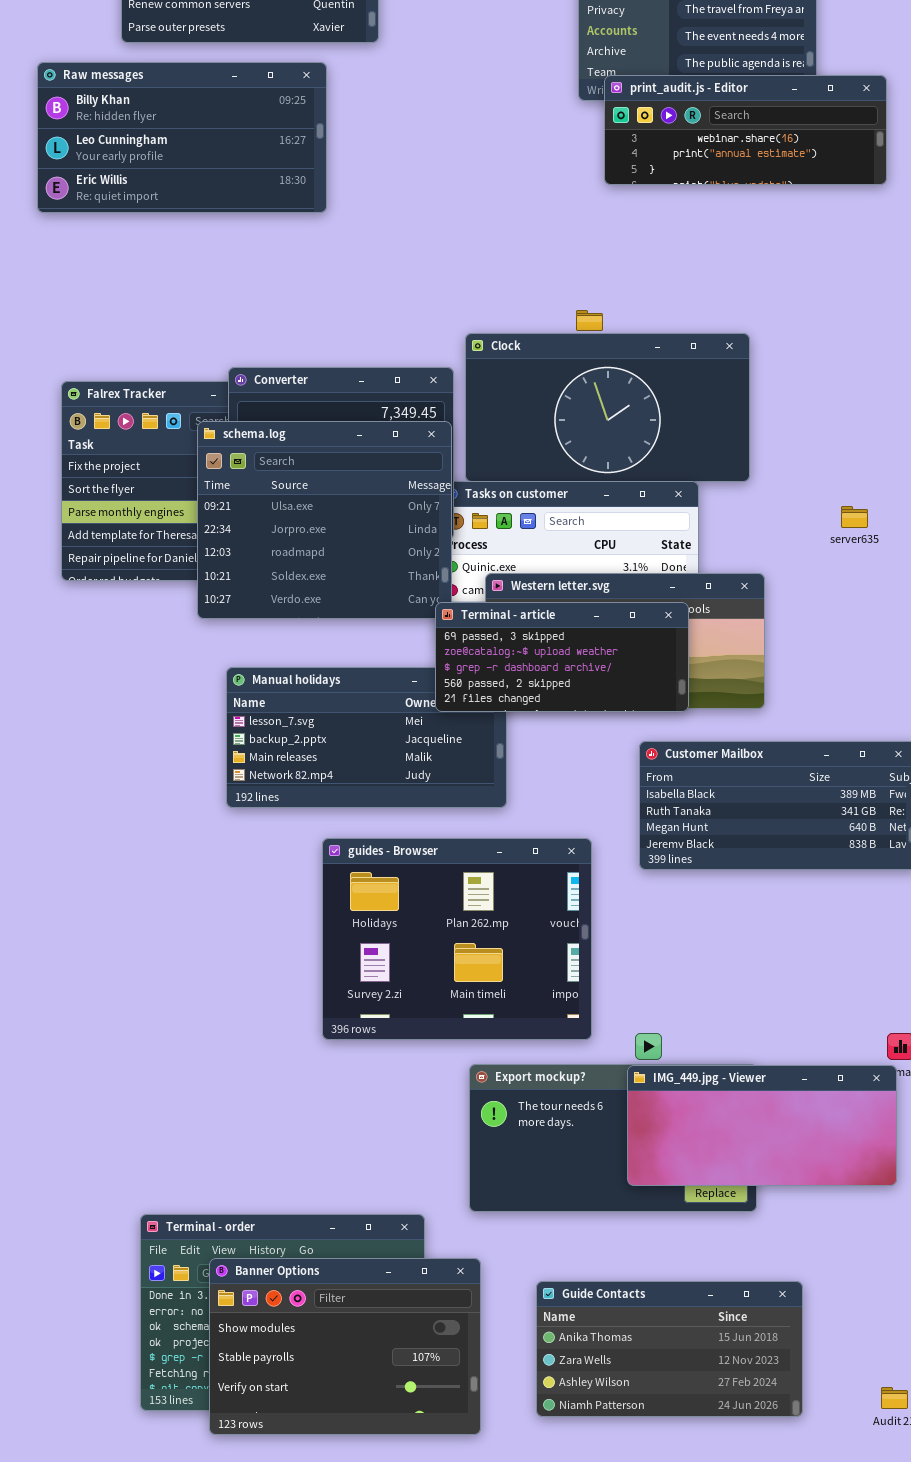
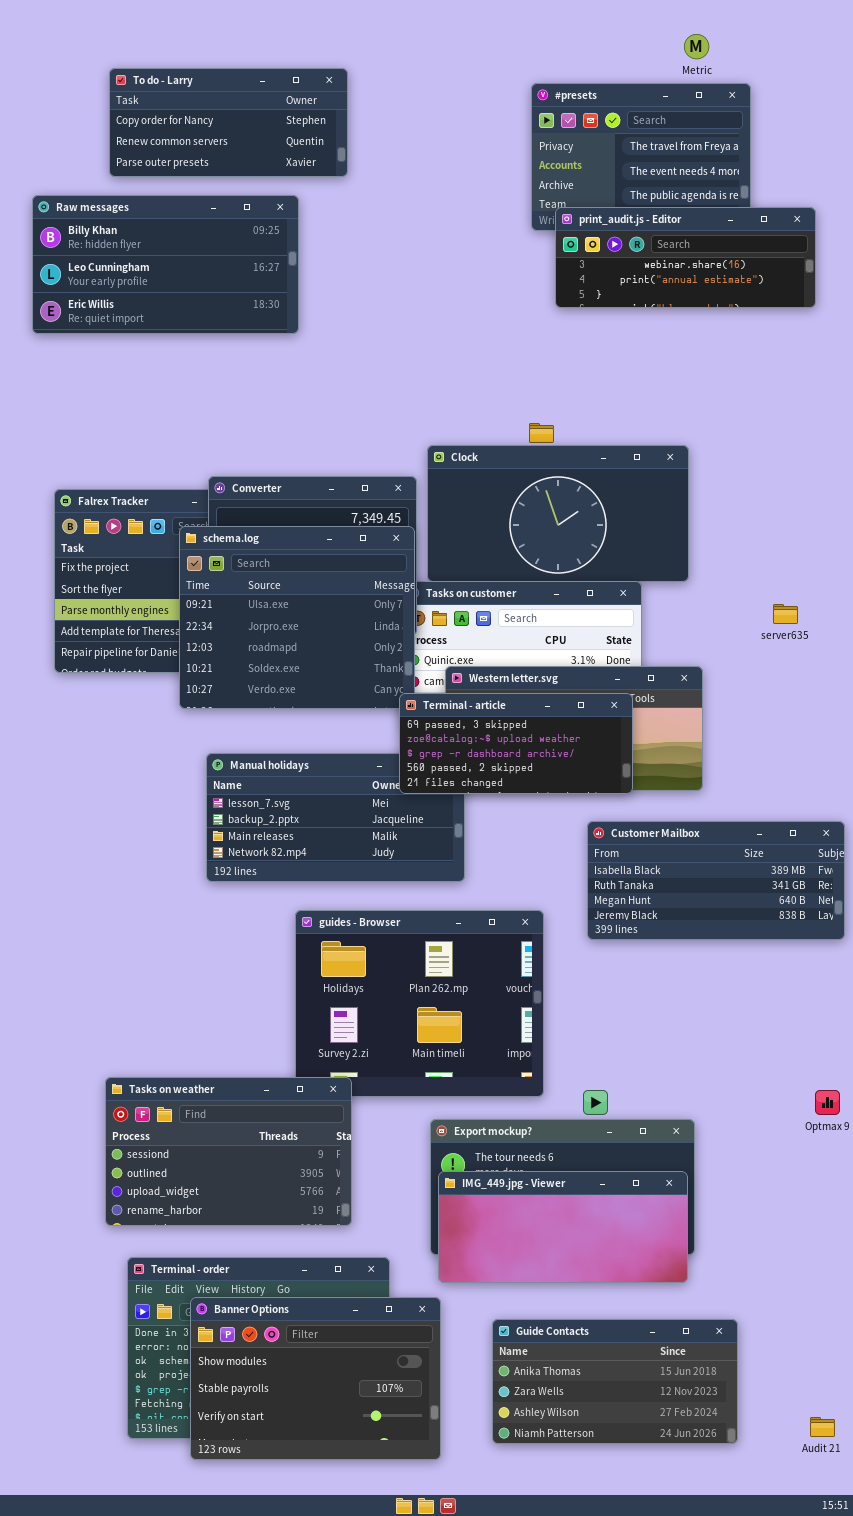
Tasks on weather: none -> [105,1077,352,1226], opened
IMG_449.jpg - Viewer: [627,1065,897,1186] -> [438,1171,688,1283], moved

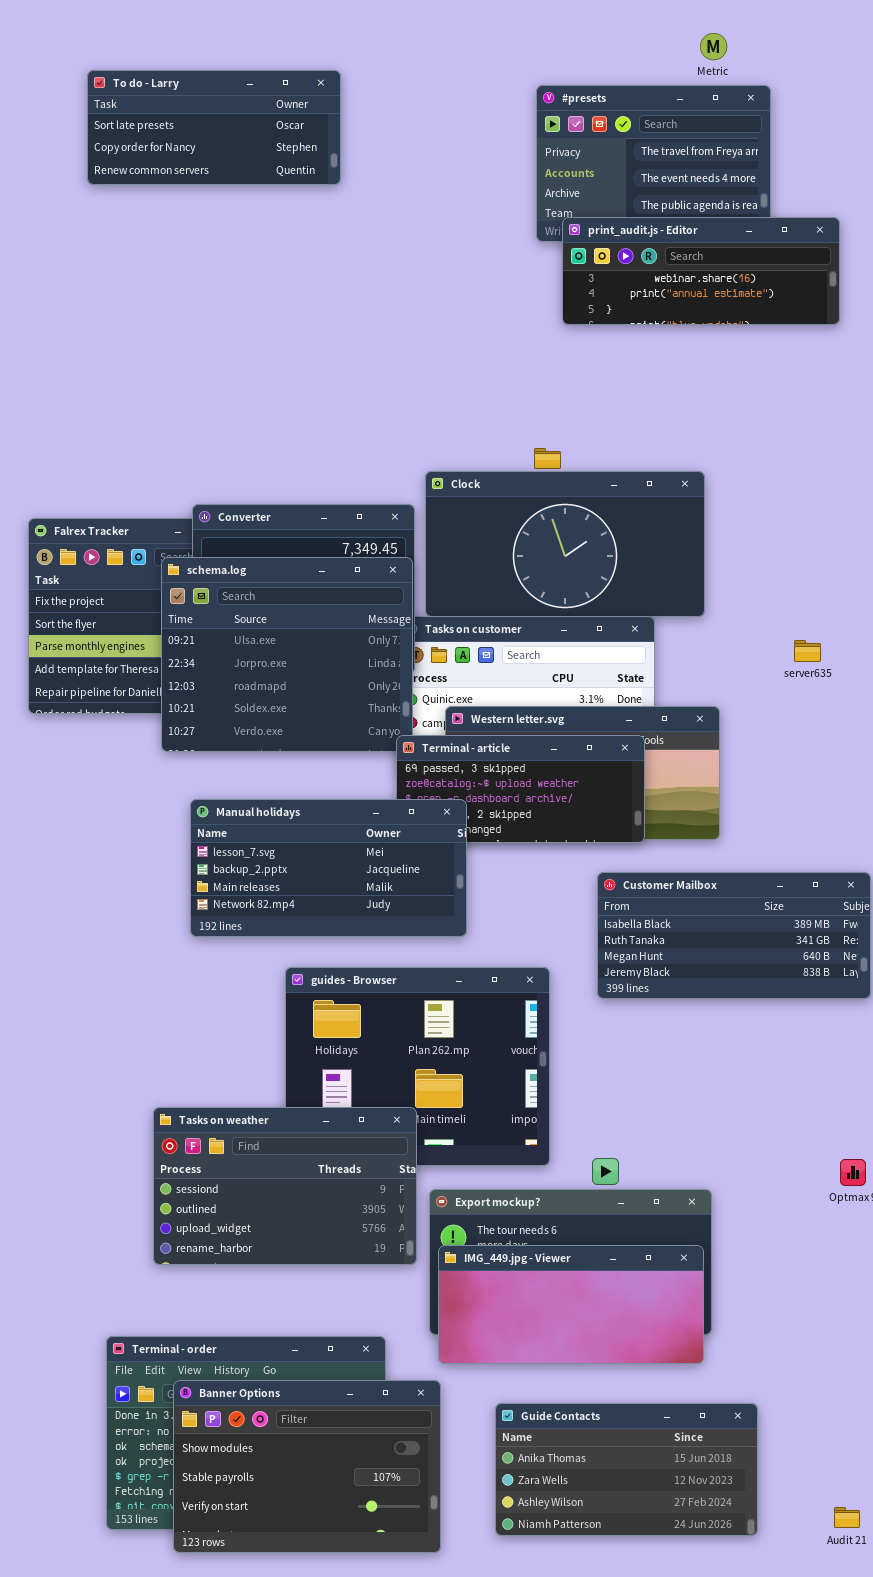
To do - Larry: [109,68,348,177] -> [87,70,341,185], scrolled up 1 row
Raw messages: [32,195,299,334] -> none, closed
Manual holidays: [206,753,465,882] -> [190,799,467,937], raised
Tasks on weather: [105,1077,352,1226] -> [153,1107,417,1265], moved

